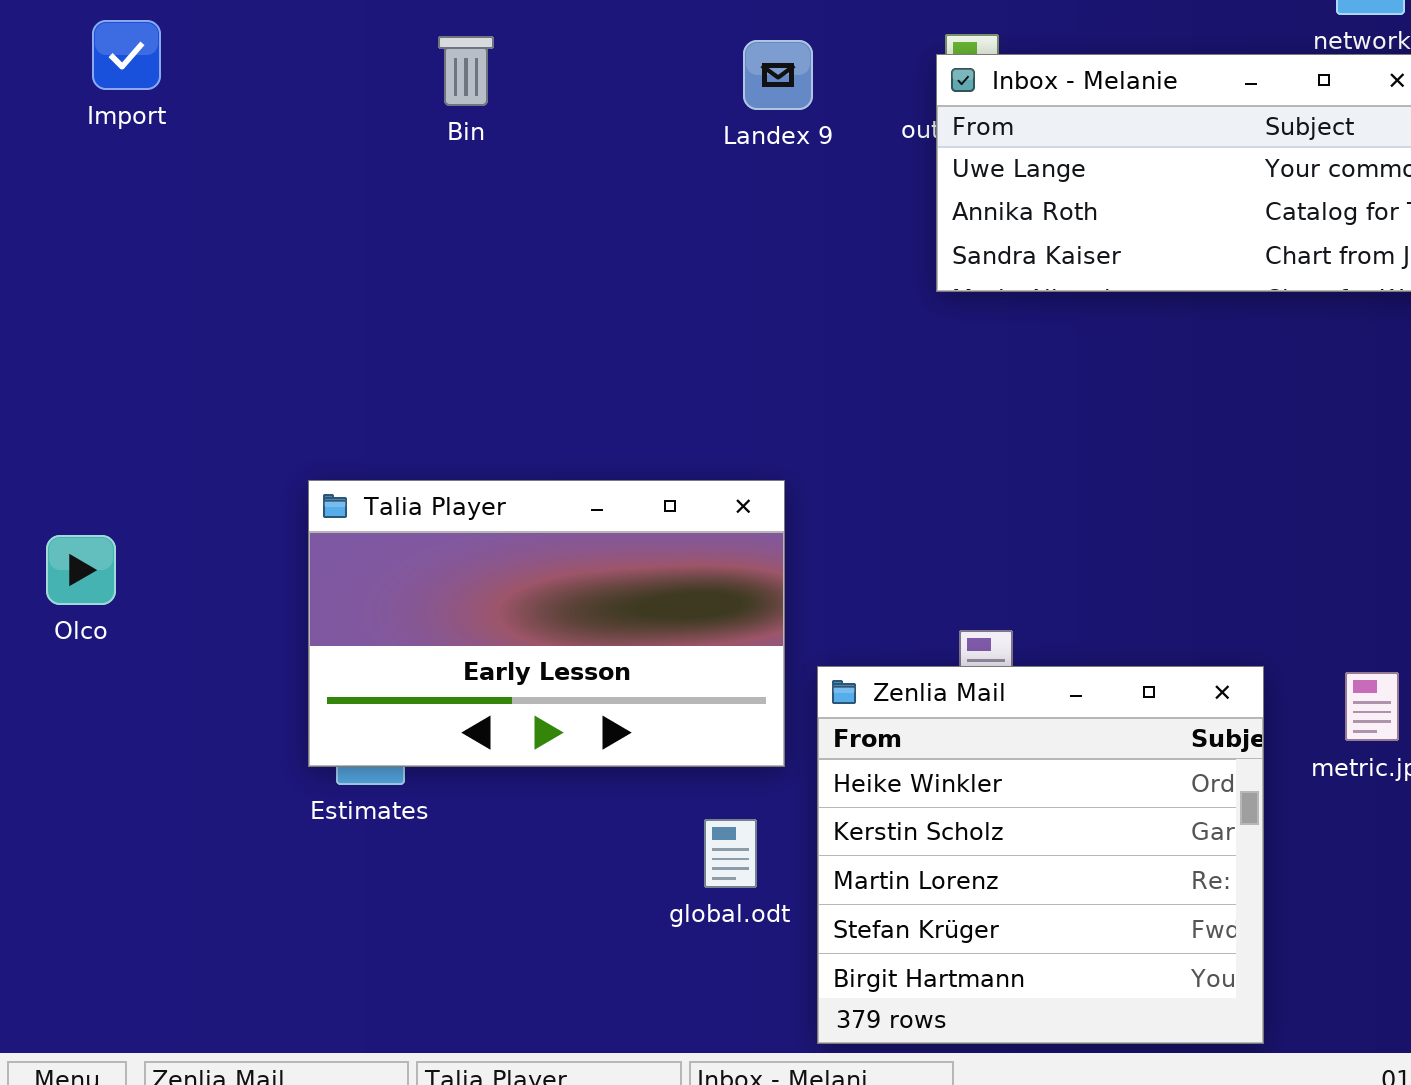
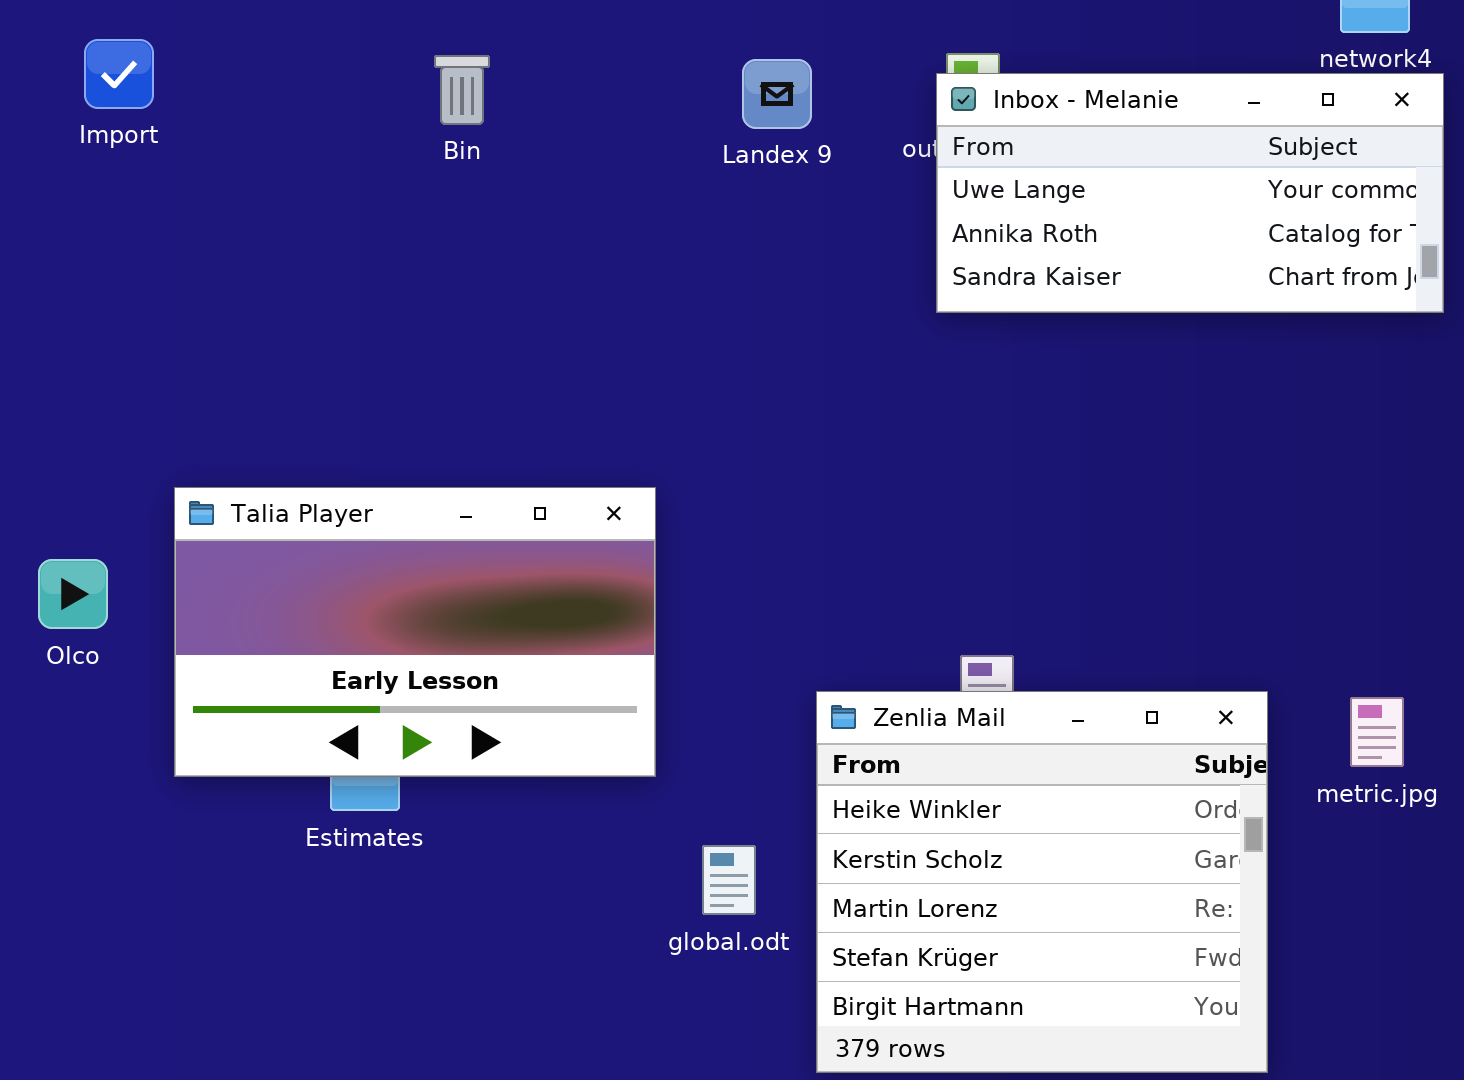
Talia Player: [308,480,785,767] -> [174,487,656,777], moved

